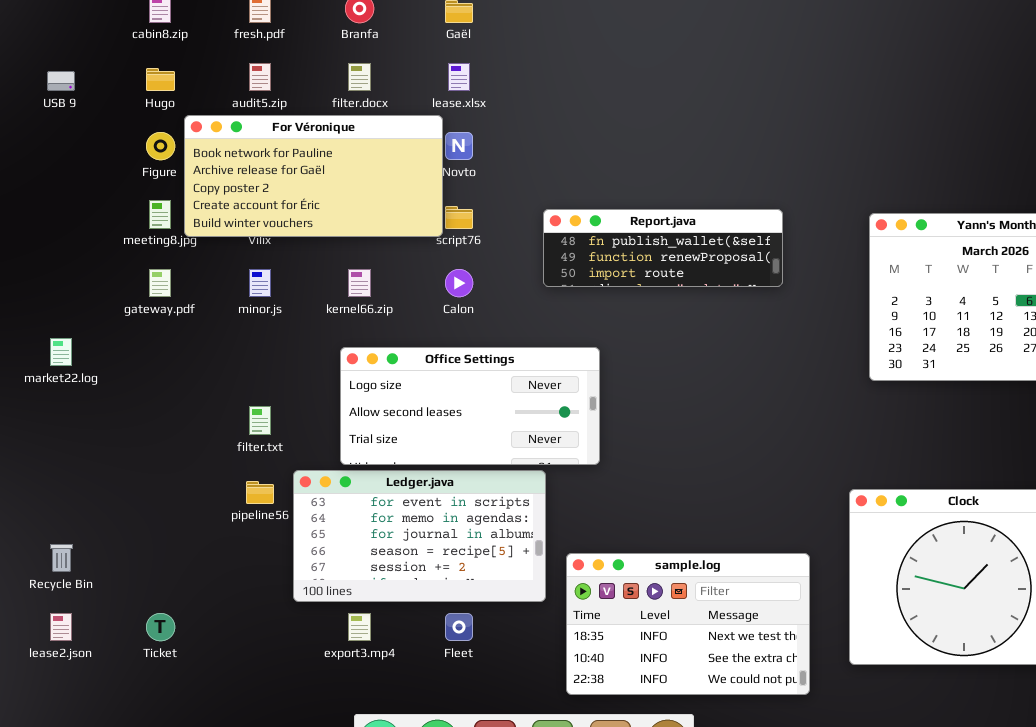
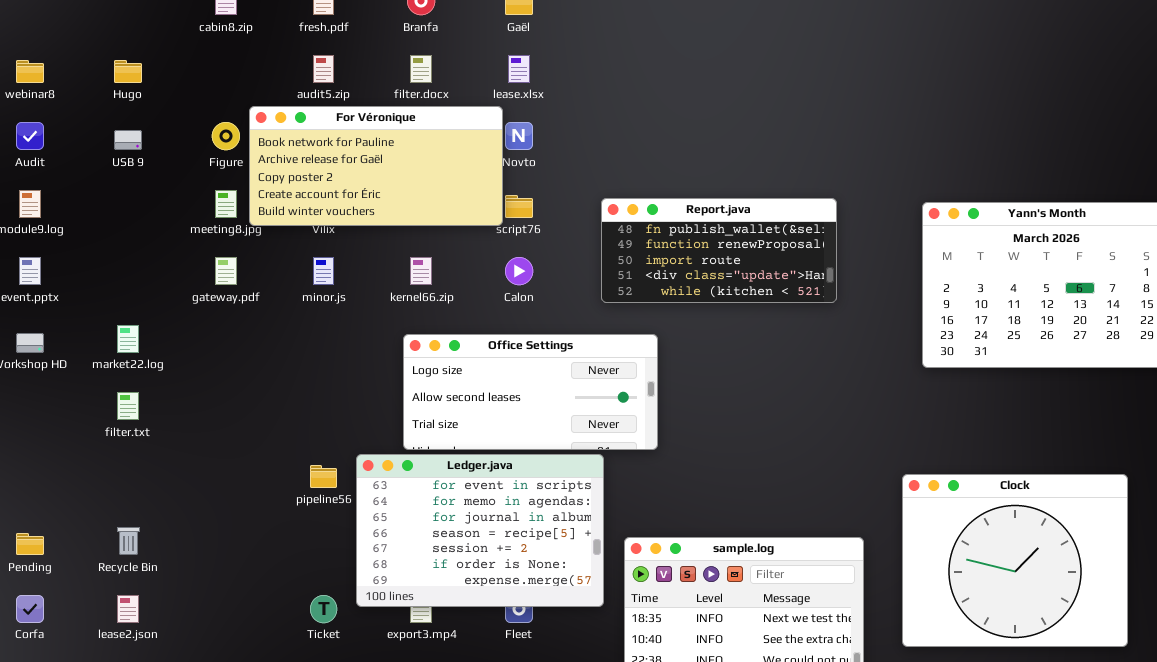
Hugo: [146,68,175,91] -> [114,60,142,83], moved
USB 9: [47,71,75,91] -> [114,130,142,150], moved
Report.java: [543,209,783,287] -> [601,198,837,303], resized
filter.txt: [249,406,271,435] -> [117,392,139,420], moved
Ledger.java: [293,470,546,602] -> [356,454,604,607], resized
Ticket: [146,613,175,641] -> [310,595,337,623], moved

